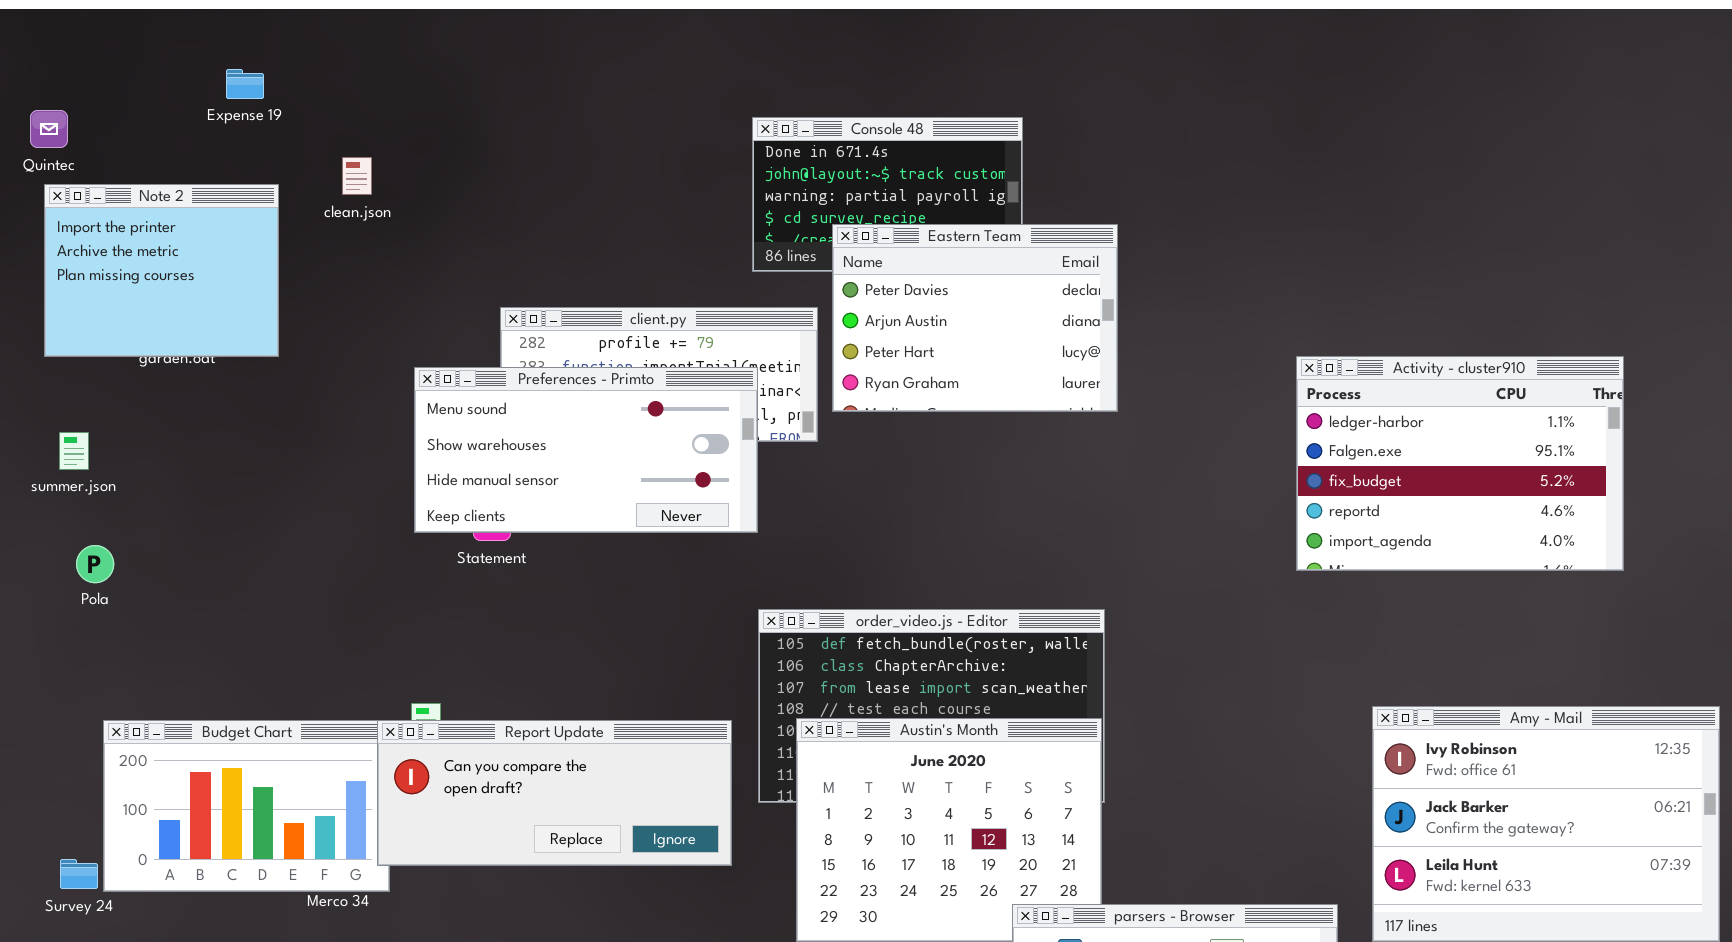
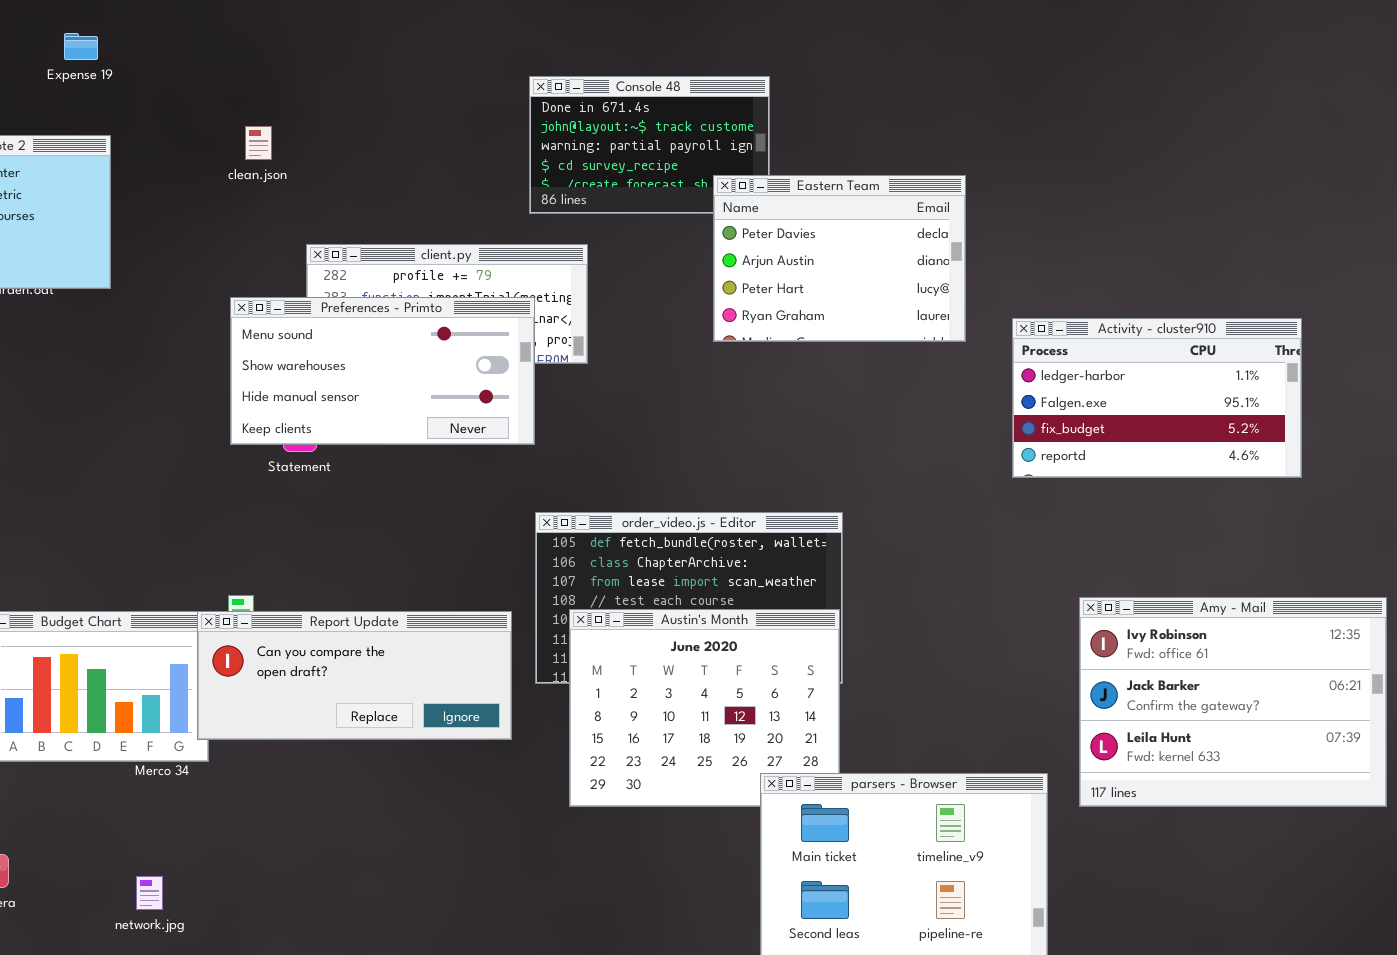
clean.json: [342,157,372,195] -> [245,126,272,160], moved
Eastern Team: [832,224,1118,412] -> [713,175,966,342], moved
Activity - cluster910: [1296,356,1624,571] -> [1012,318,1302,478], resized

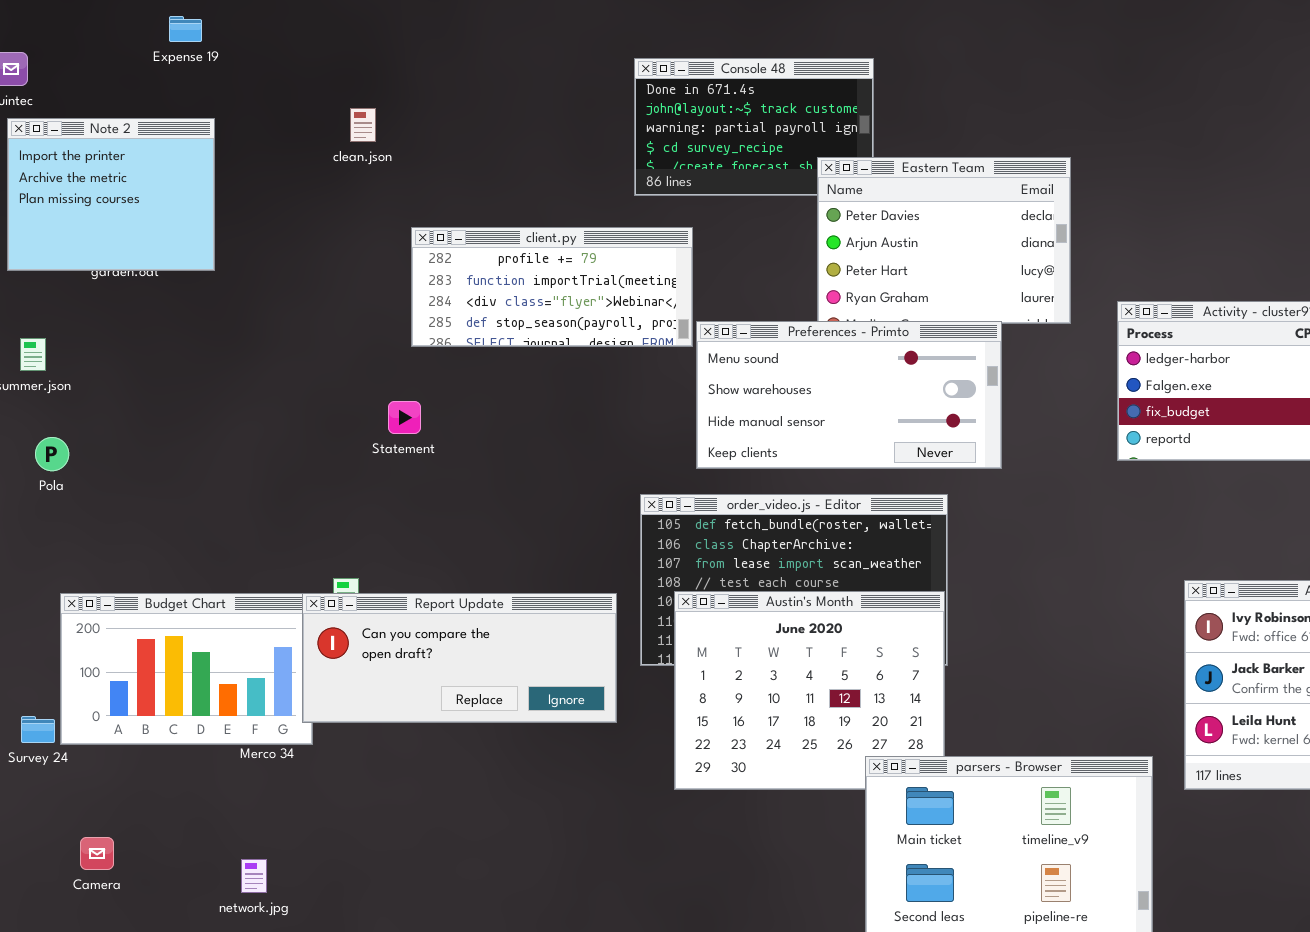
Preferences - Primto: [230,297,535,445] -> [696,321,1002,469], moved

